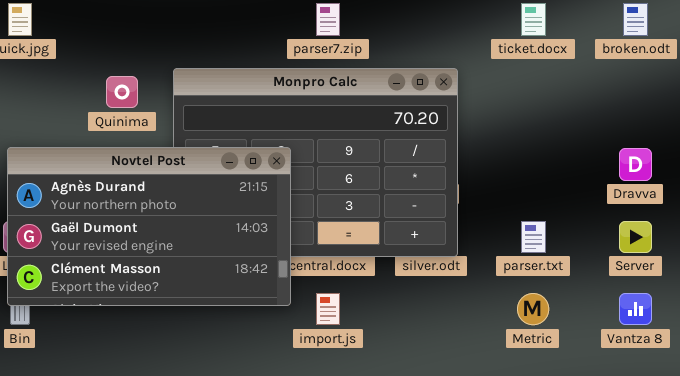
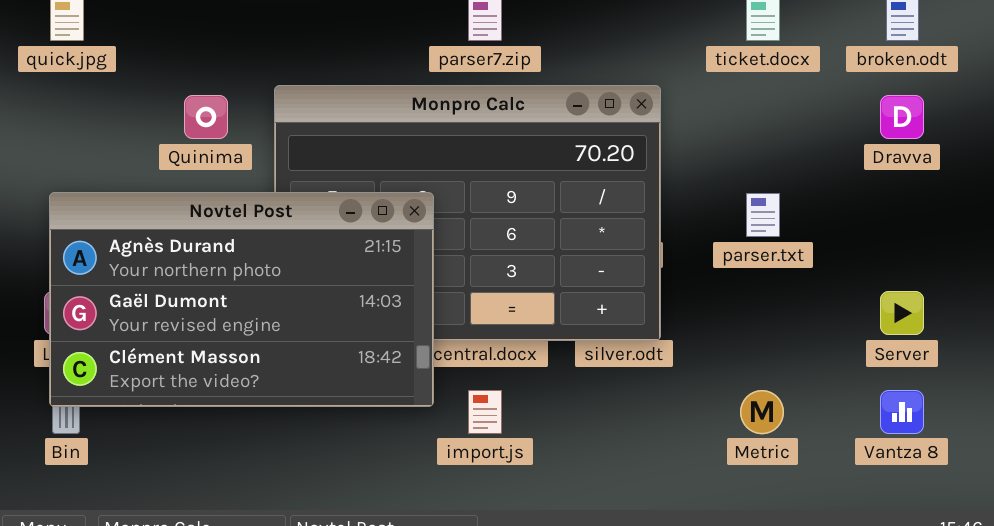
Dravva: [619,148,652,181] -> [880,95,924,139], moved
parser.txt: [521,221,546,253] -> [746,193,780,237], moved

